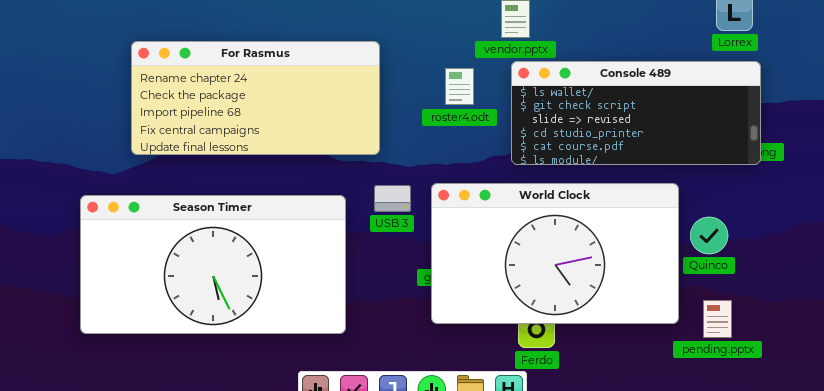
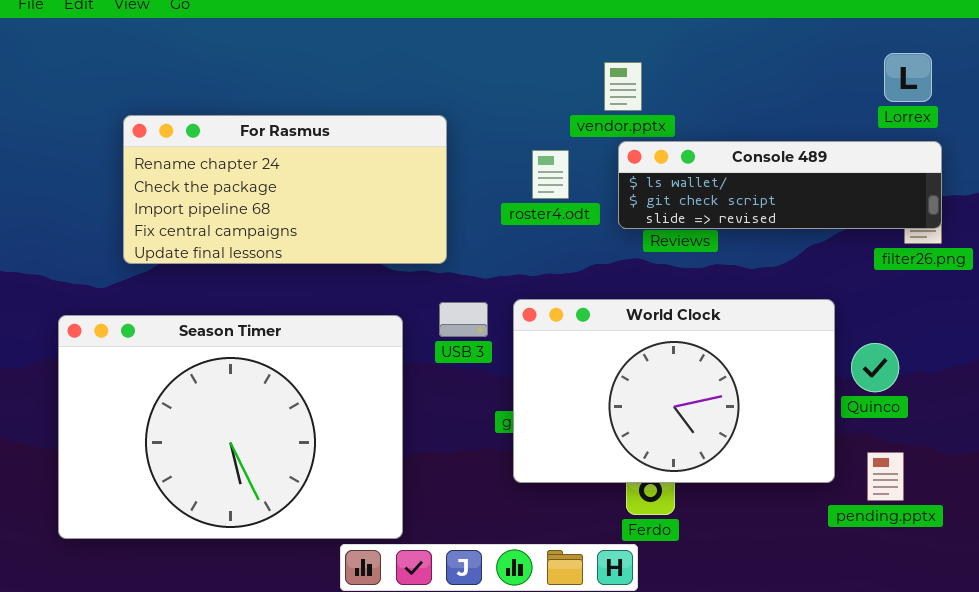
Console 489: [511,61,761,165] -> [618,141,942,229], resized
Season Timer: [80,195,346,334] -> [58,315,403,539], resized

